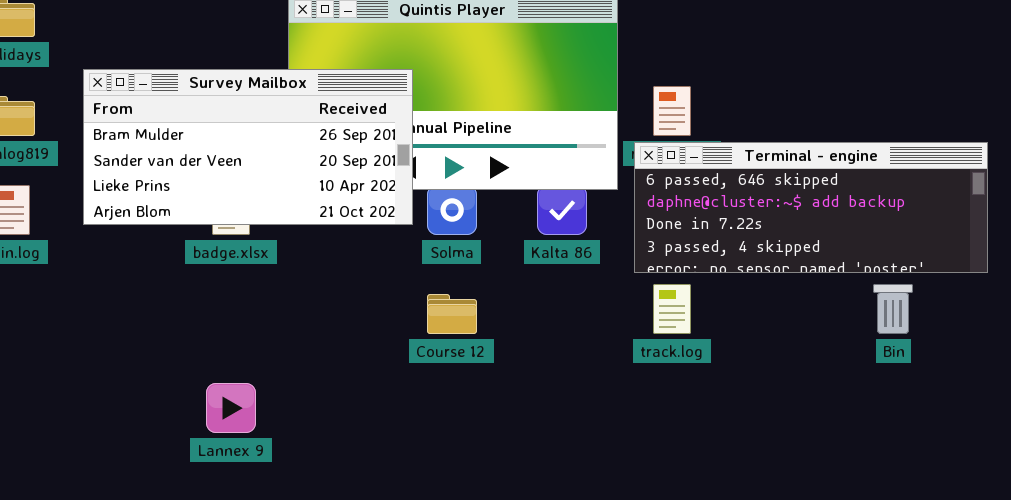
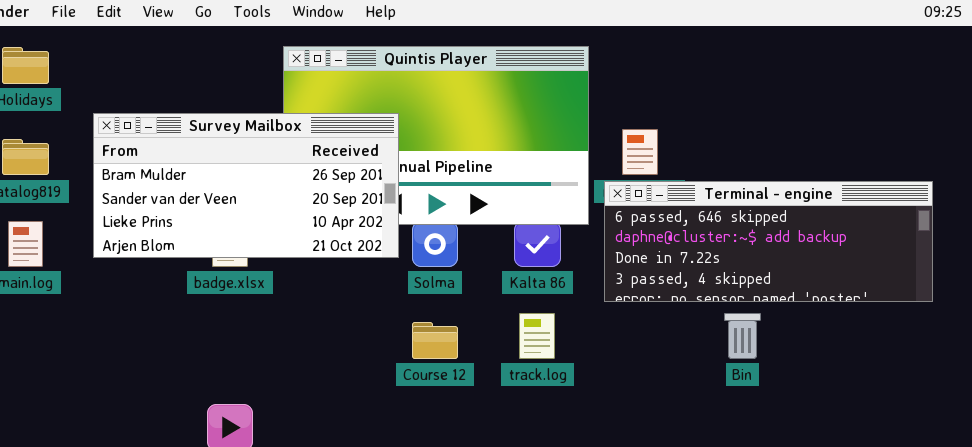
track.log: [653,284,691,334] -> [519,313,555,359], moved
Bin: [873,284,913,334] -> [724,313,761,359], moved

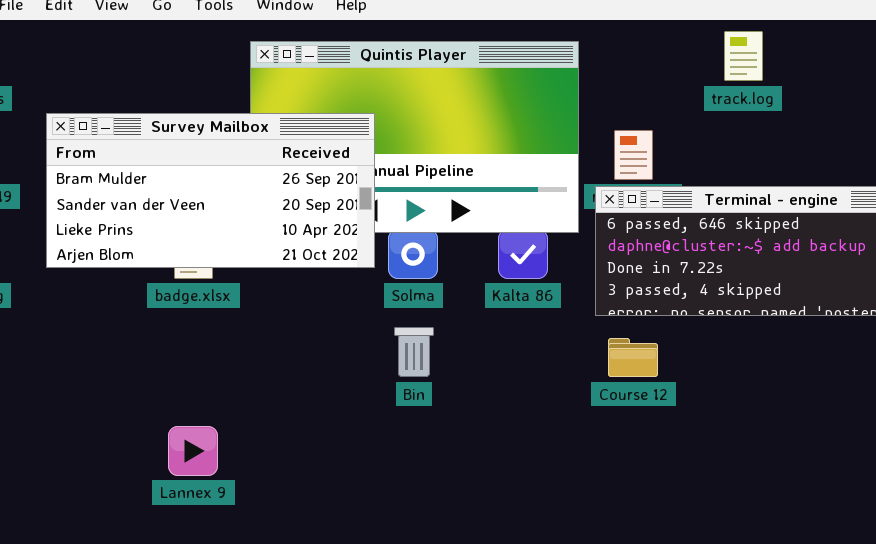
track.log: [519,313,555,359] -> [724,31,763,81], moved
Bin: [724,313,761,359] -> [394,327,434,377], moved
Course 12: [412,322,458,359] -> [608,338,658,377], moved

